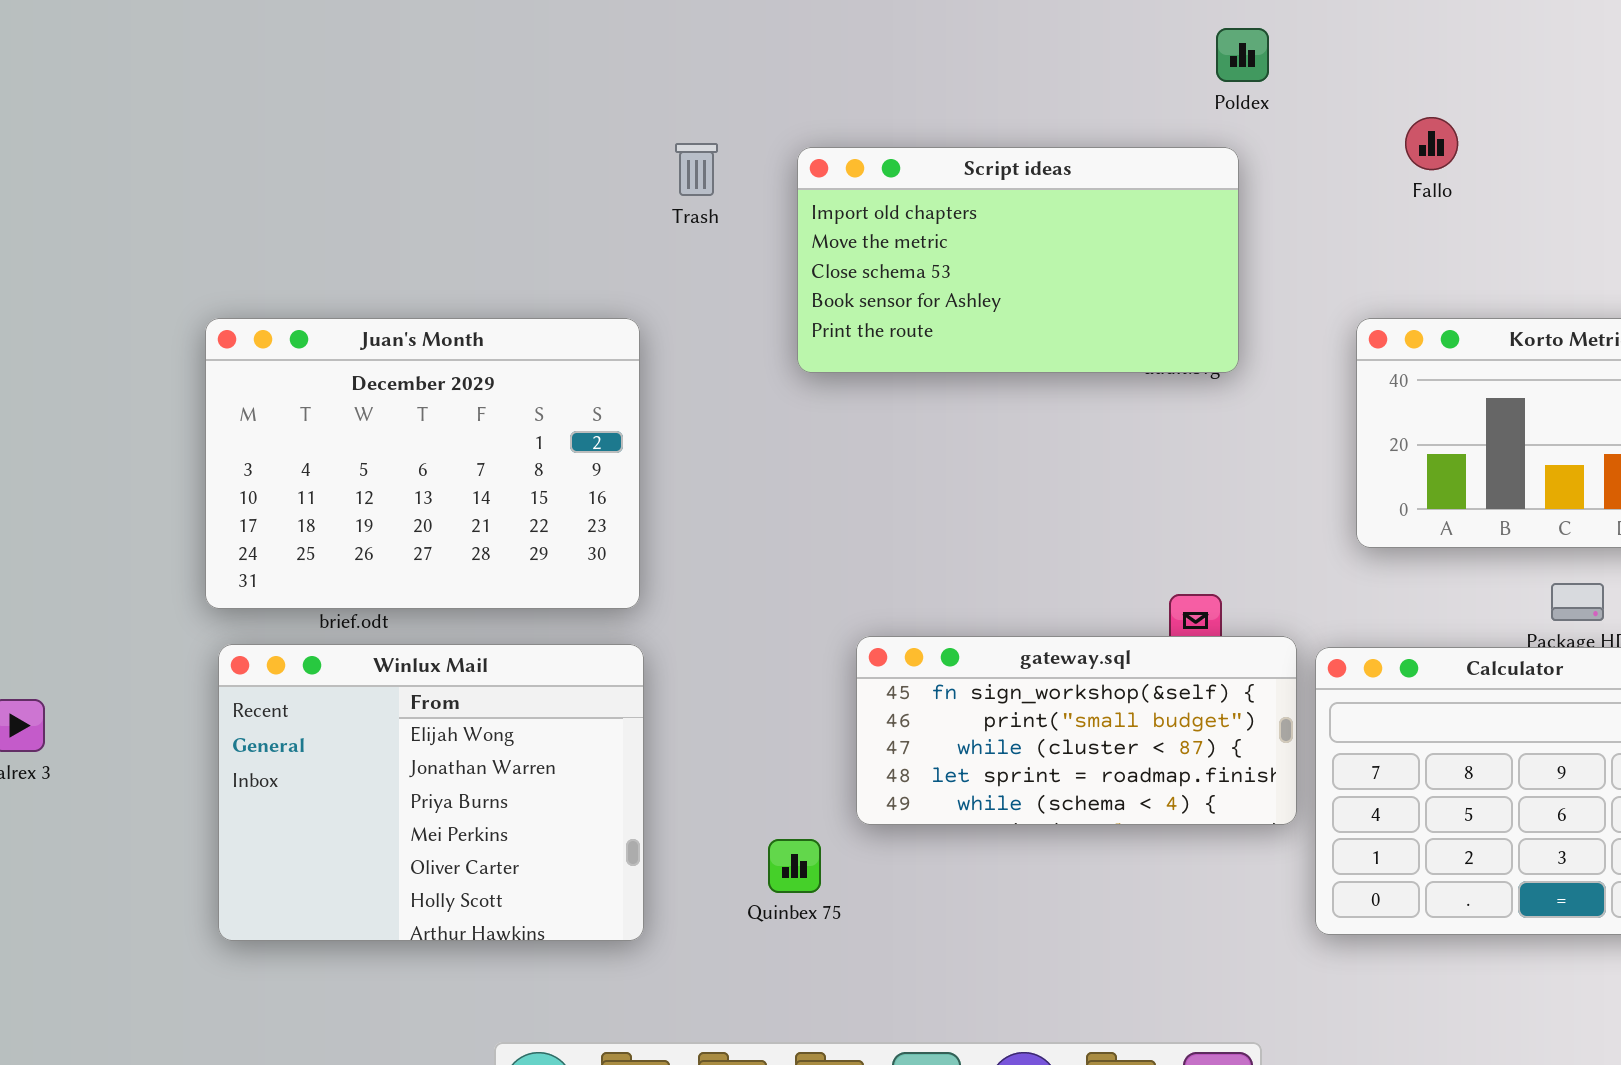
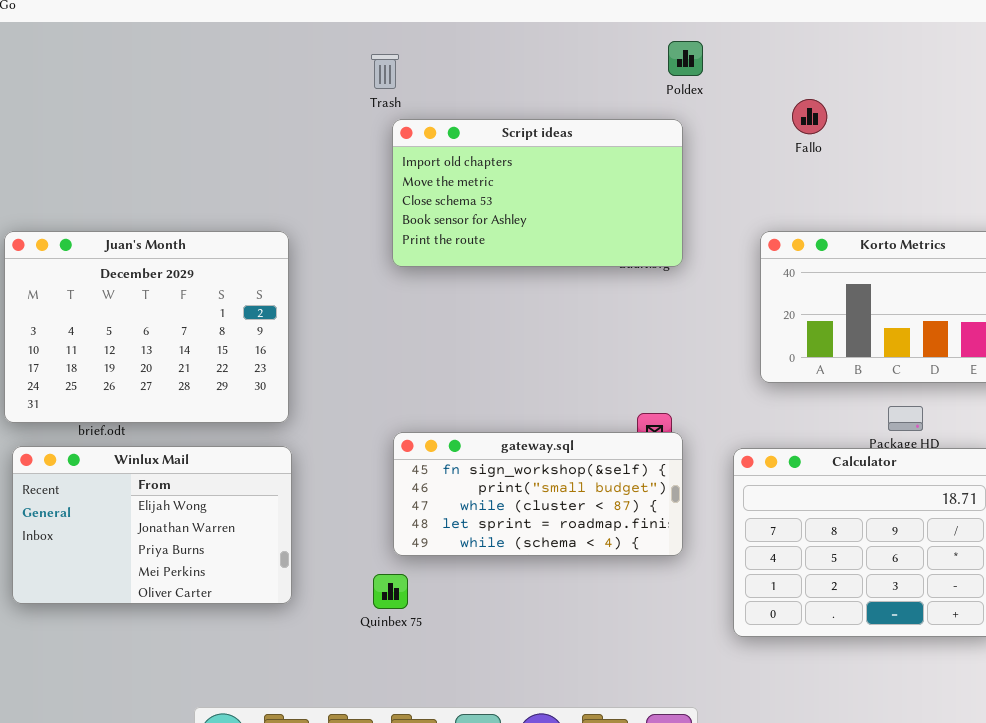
Trash: [675,143,718,196] -> [371,54,399,89], moved
gateway.sql: [856,636,1297,825] -> [393,432,683,556], moved
Winlux Mail: [218,644,644,941] -> [12,446,292,604], resized

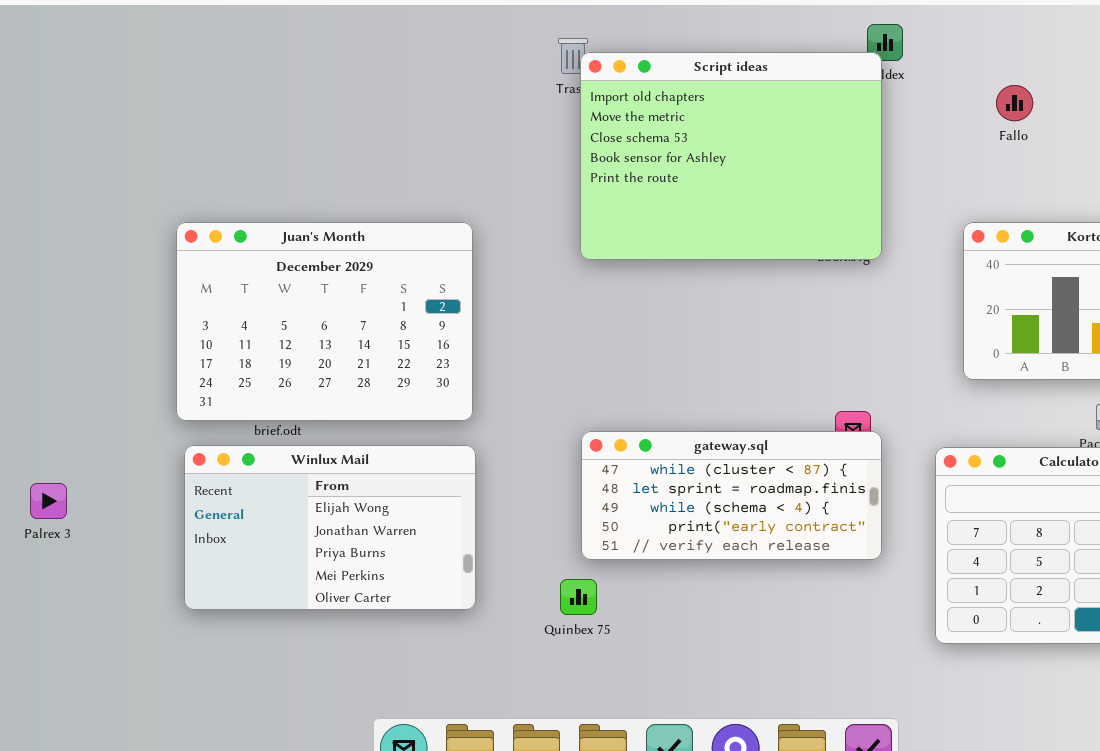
Script ideas: [392,119,683,267] -> [580,52,882,260], resized
gateway.sql: [393,432,683,556] -> [581,431,882,560], scrolled down 2 rows

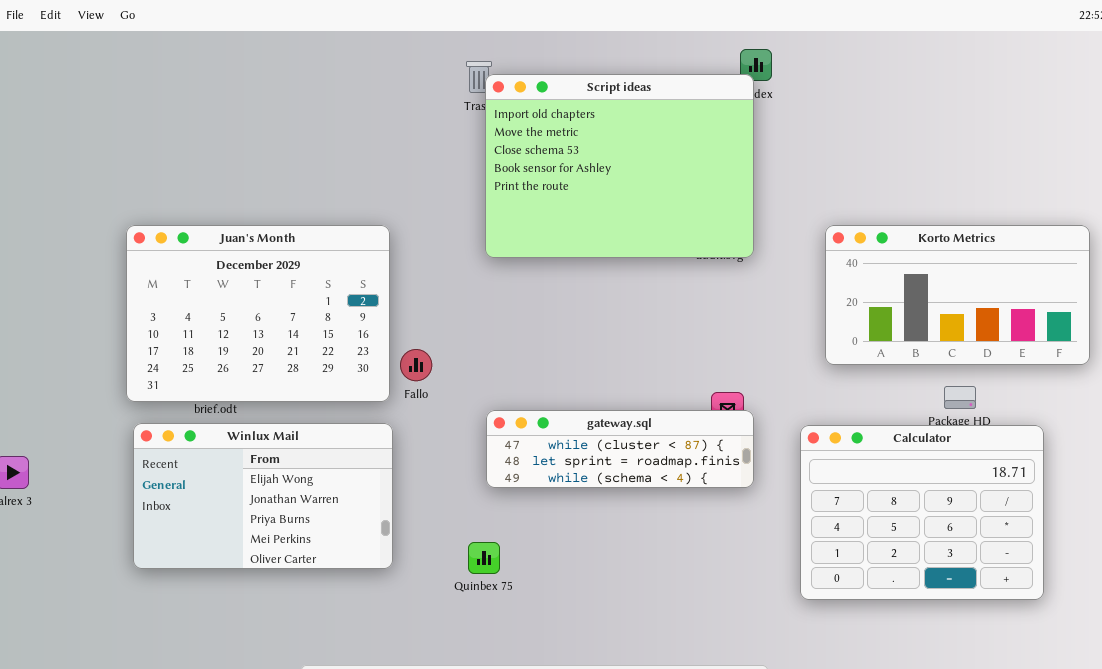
Fallo: [996,85,1033,121] -> [400,349,432,381], moved
gateway.sql: [581,431,882,560] -> [486,410,754,488], resized

